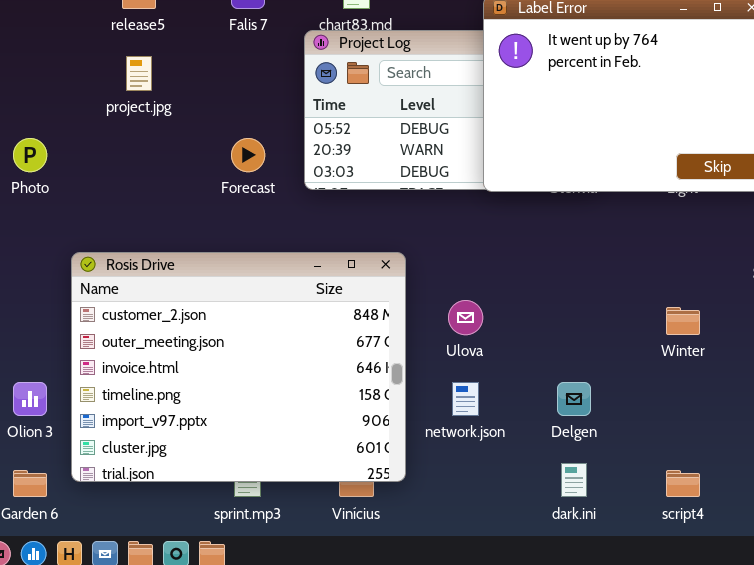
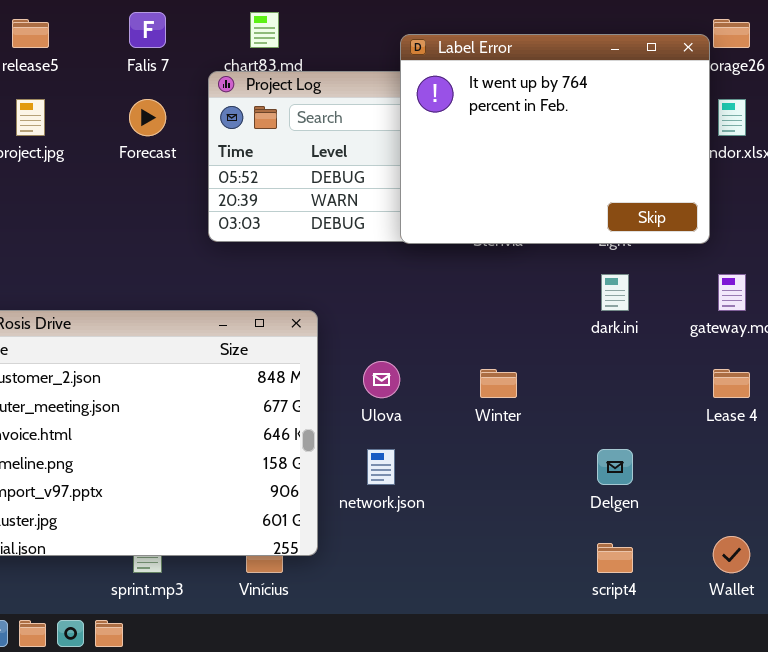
Forecast: [231,138,265,172] -> [129,99,166,136], moved
Winter: [666,307,700,335] -> [480,369,517,398], moved
Delgen: [557,382,591,416] -> [597,449,633,485], moved
dark.ini: [561,463,587,497] -> [601,274,629,311], moved

